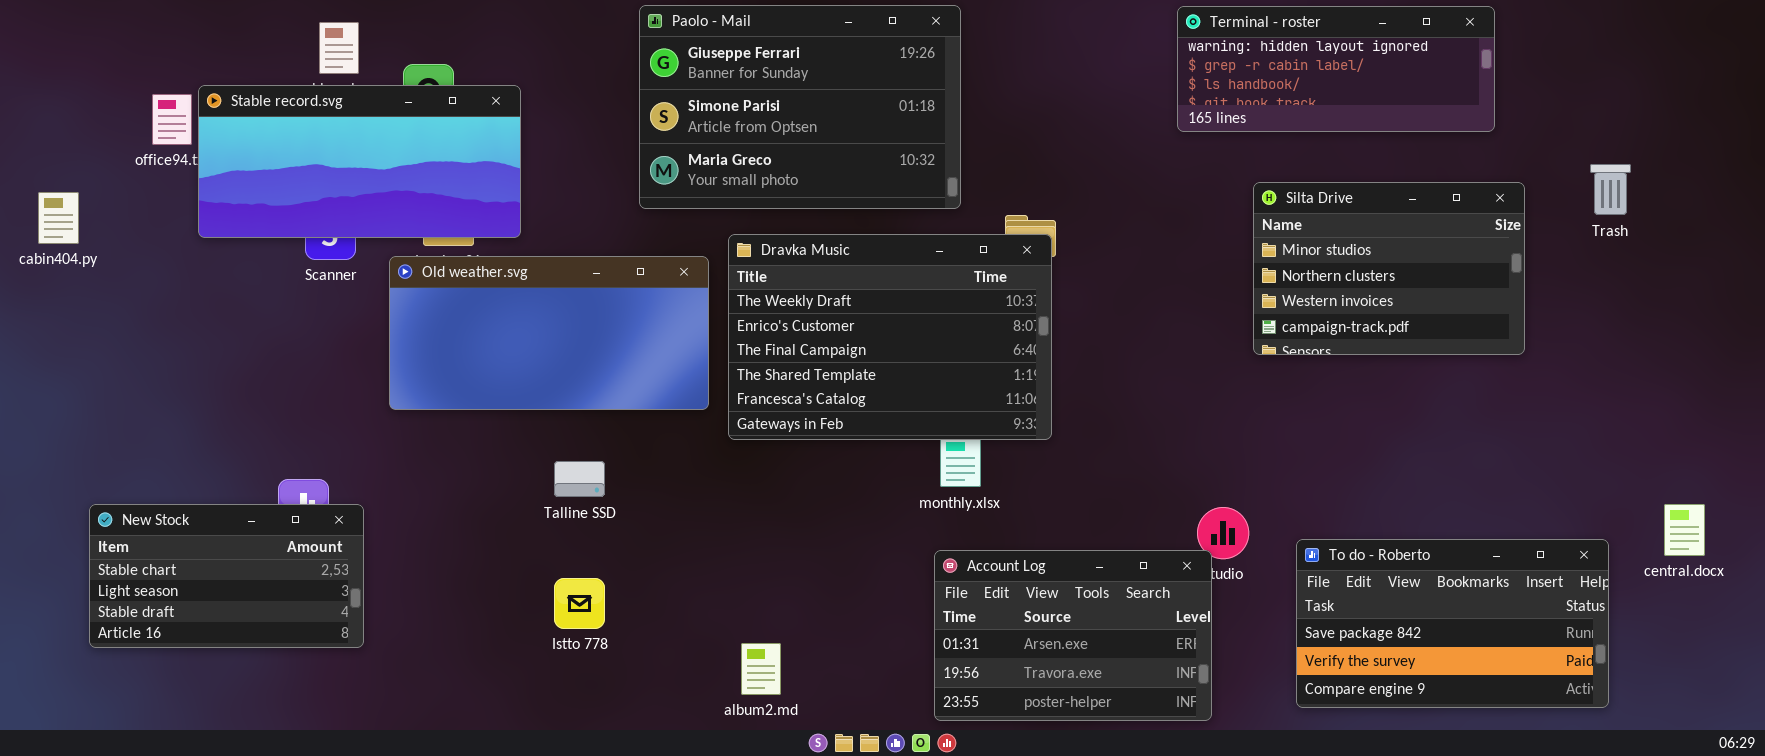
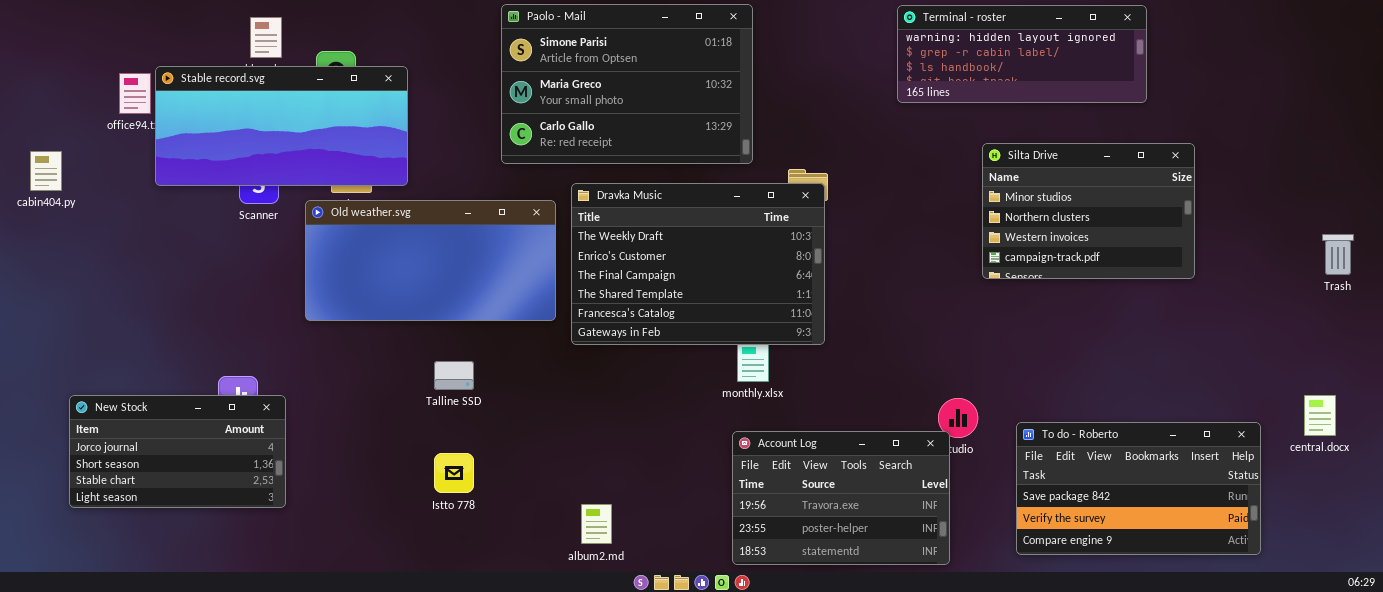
Paolo - Mail: [639,5,961,209] -> [501,4,753,164], scrolled down 1 row
Terminal - roster: [1177,6,1495,132] -> [897,5,1147,103], moved
Trash: [1590,164,1631,215] -> [1322,234,1354,275], moved
New Stock: [89,504,364,648] -> [69,395,286,508], scrolled up 2 rows
Account Log: [934,550,1212,721] -> [732,431,950,565], scrolled down 1 row

